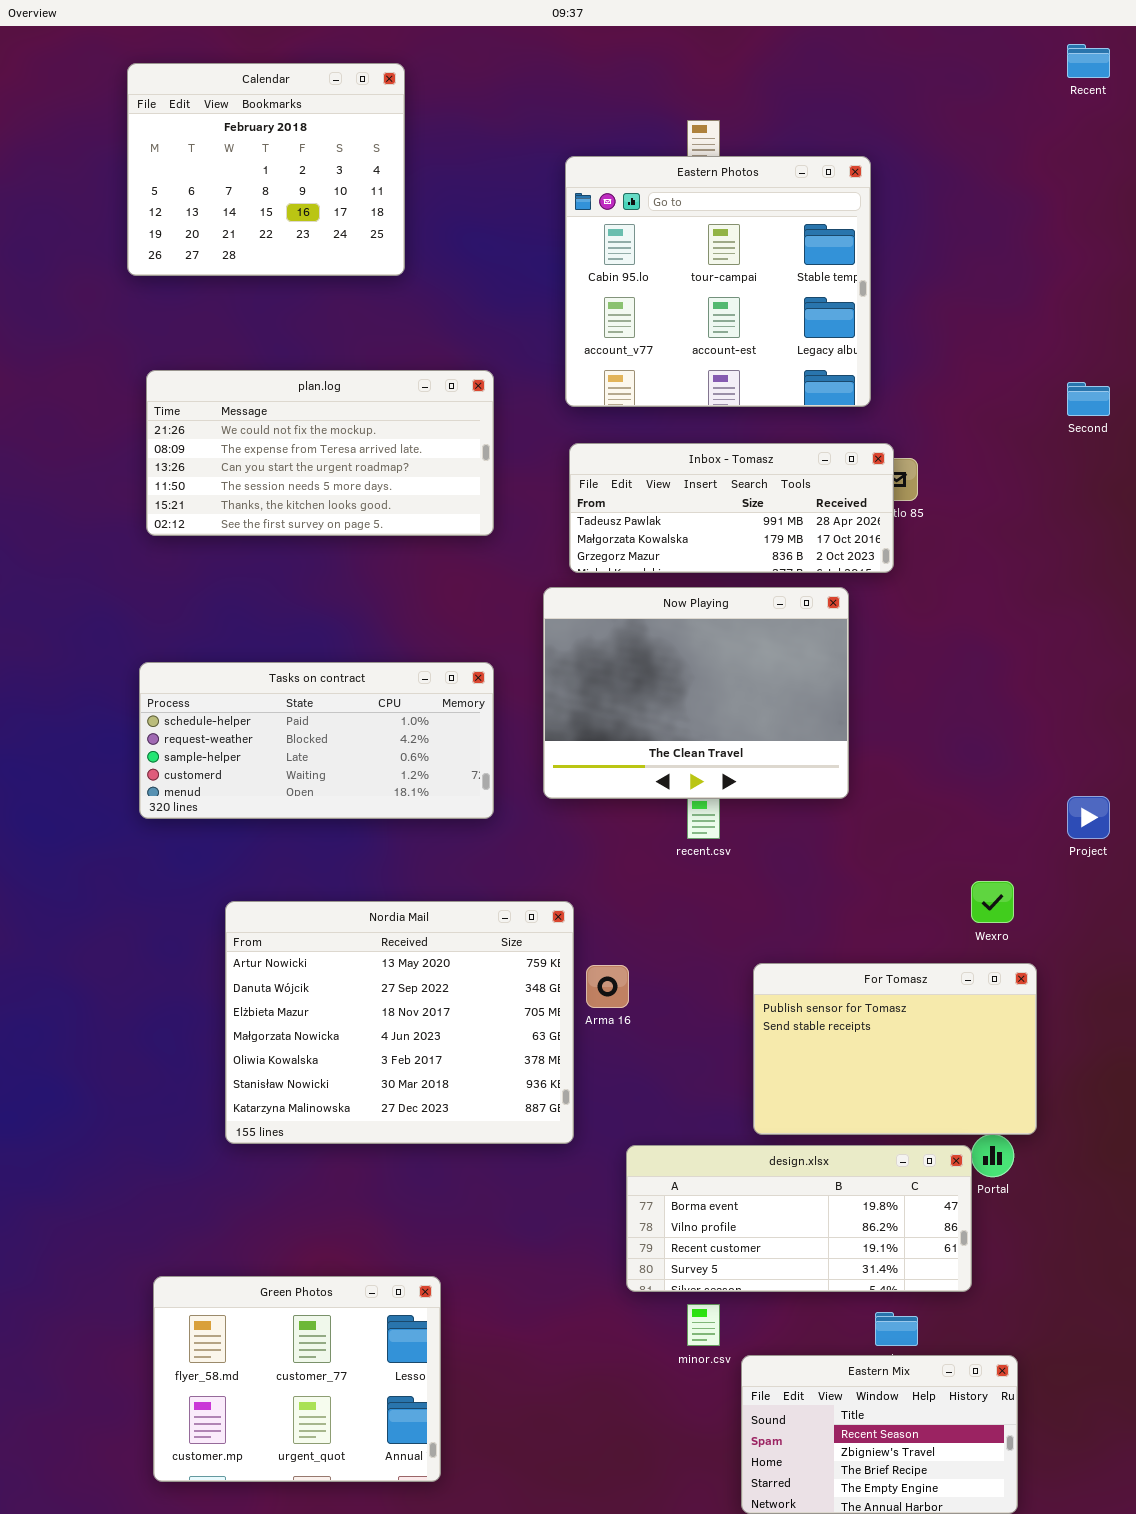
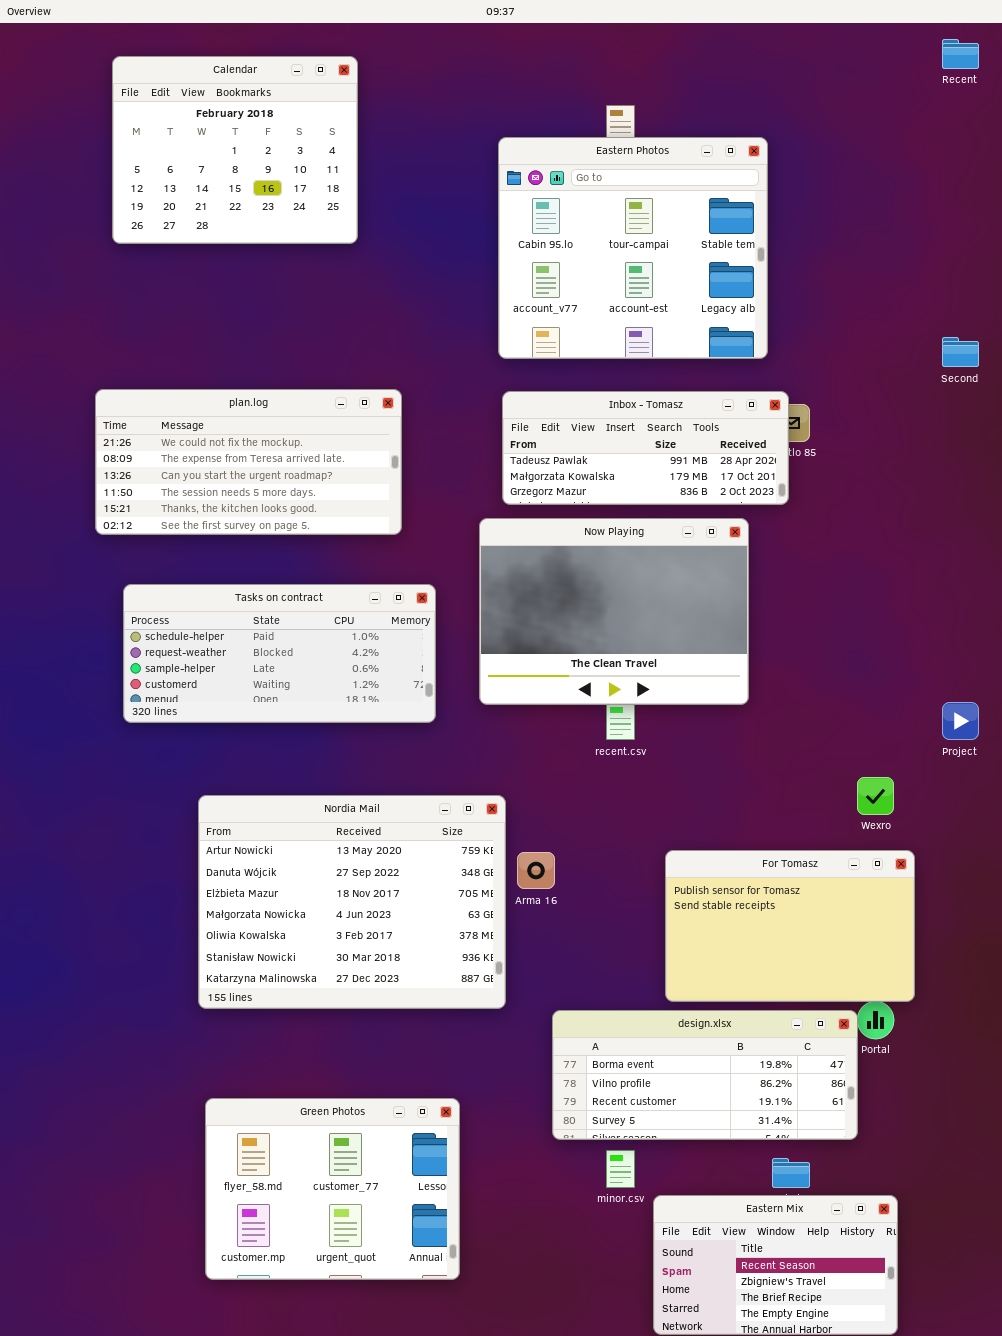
plan.log: [146,370,494,536] -> [95,389,402,535], moved
Green Photos: [153,1276,441,1482] -> [205,1098,460,1280], moved

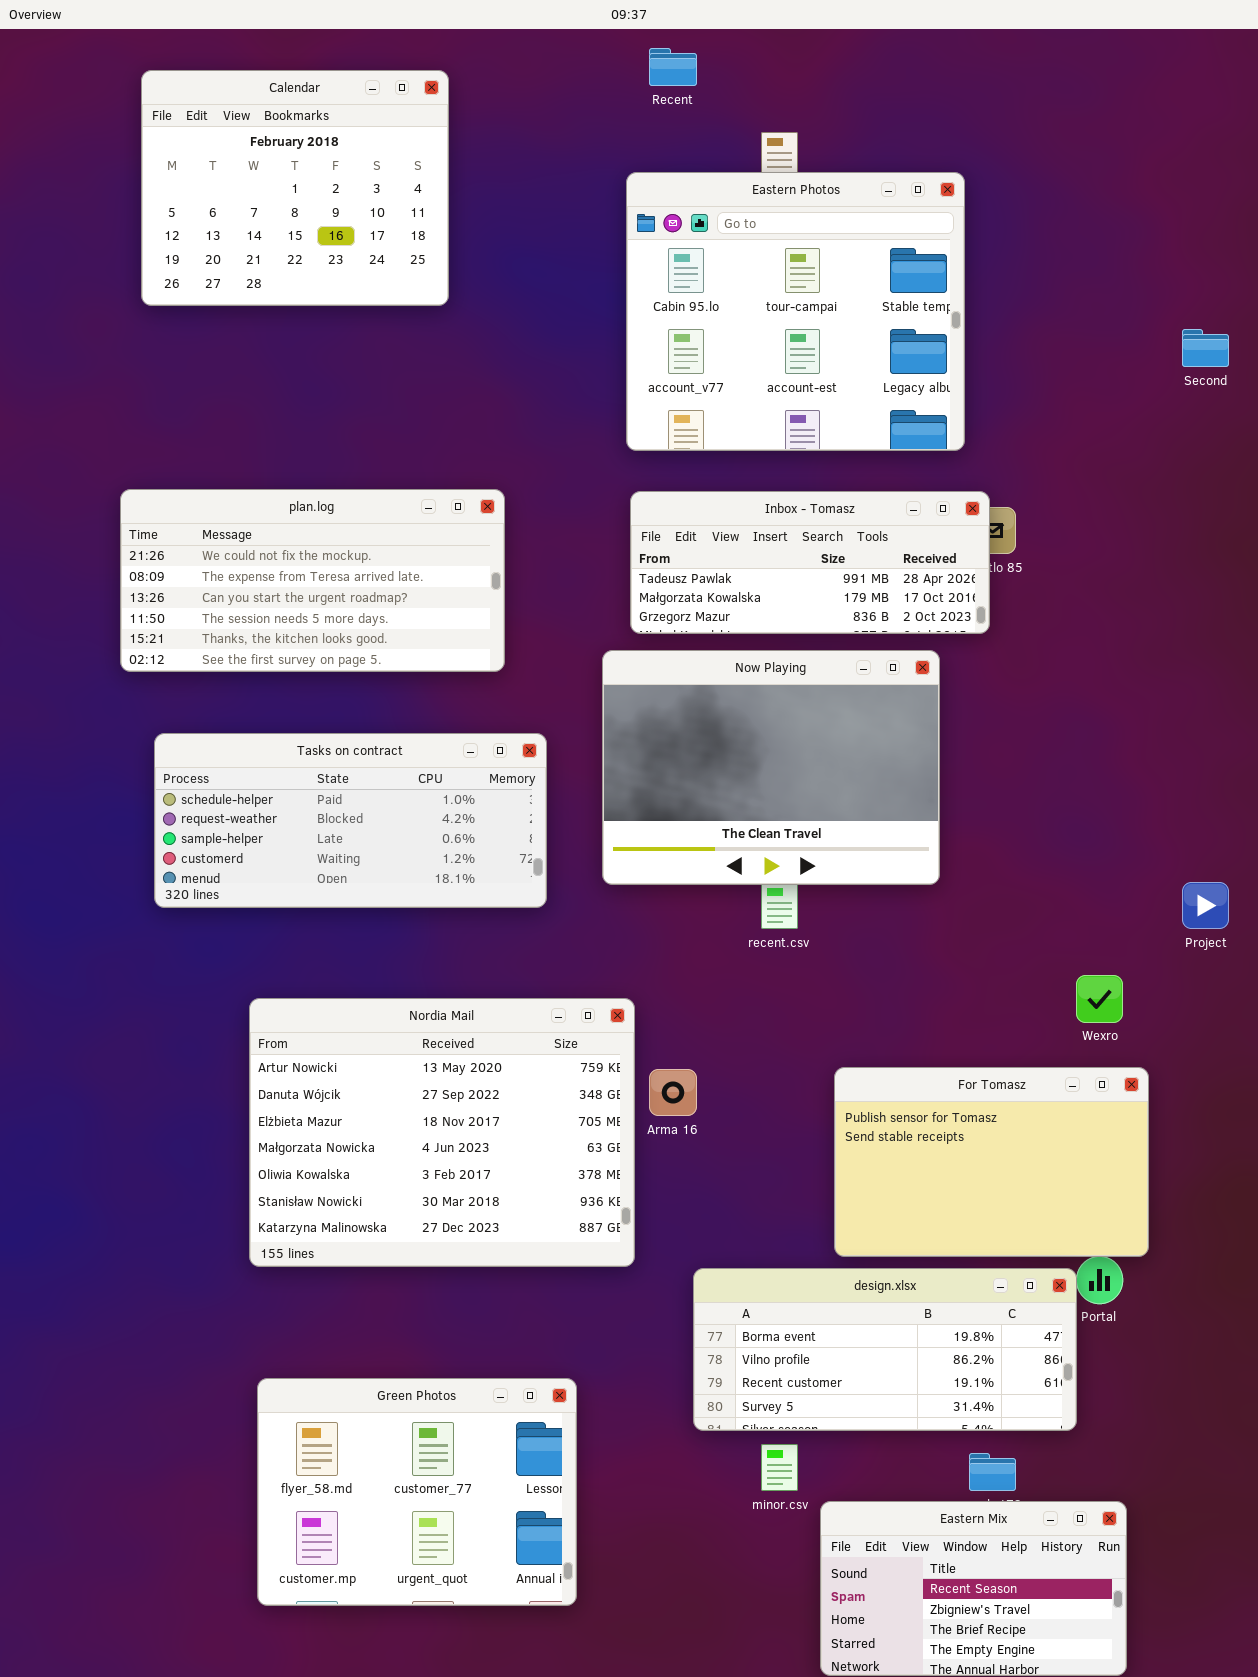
Recent: [942,39,979,69] -> [649,48,697,86], moved
Second: [942,337,979,367] -> [1182,329,1229,367], moved

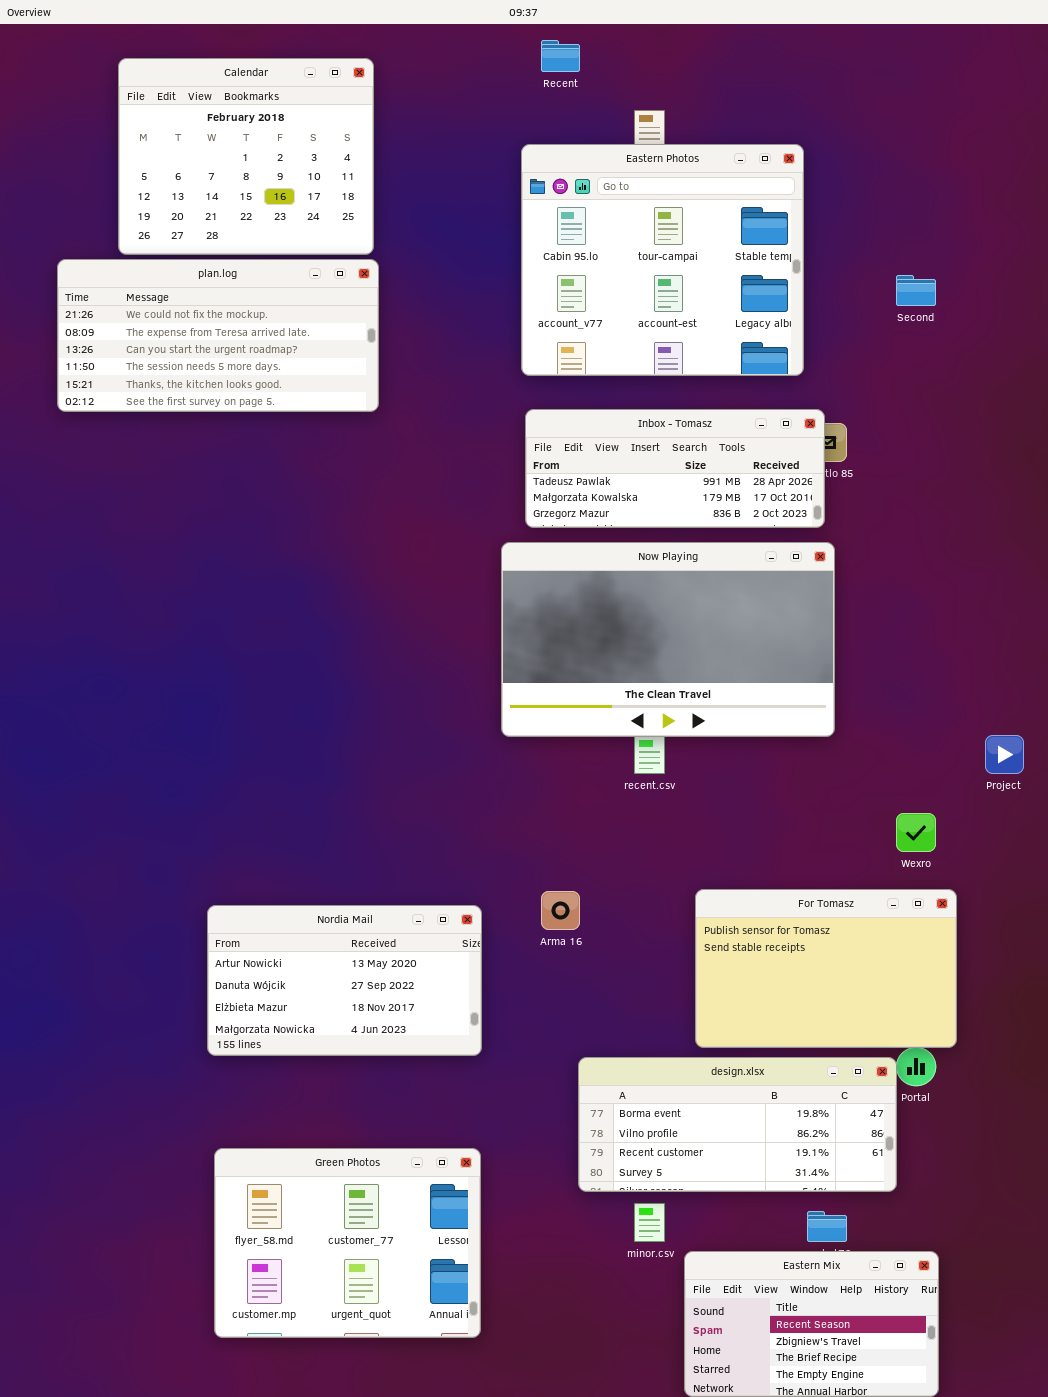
Second: [1182,329,1229,367] -> [896,275,936,306], moved
plan.log: [120,489,505,672] -> [57,259,379,412], moved
Now Playing: [602,650,940,885] -> [501,542,835,737], resized
Tasks on contract: [154,733,547,908] -> none, closed
Nordia Mail: [249,998,635,1267] -> [207,905,482,1056], resized

